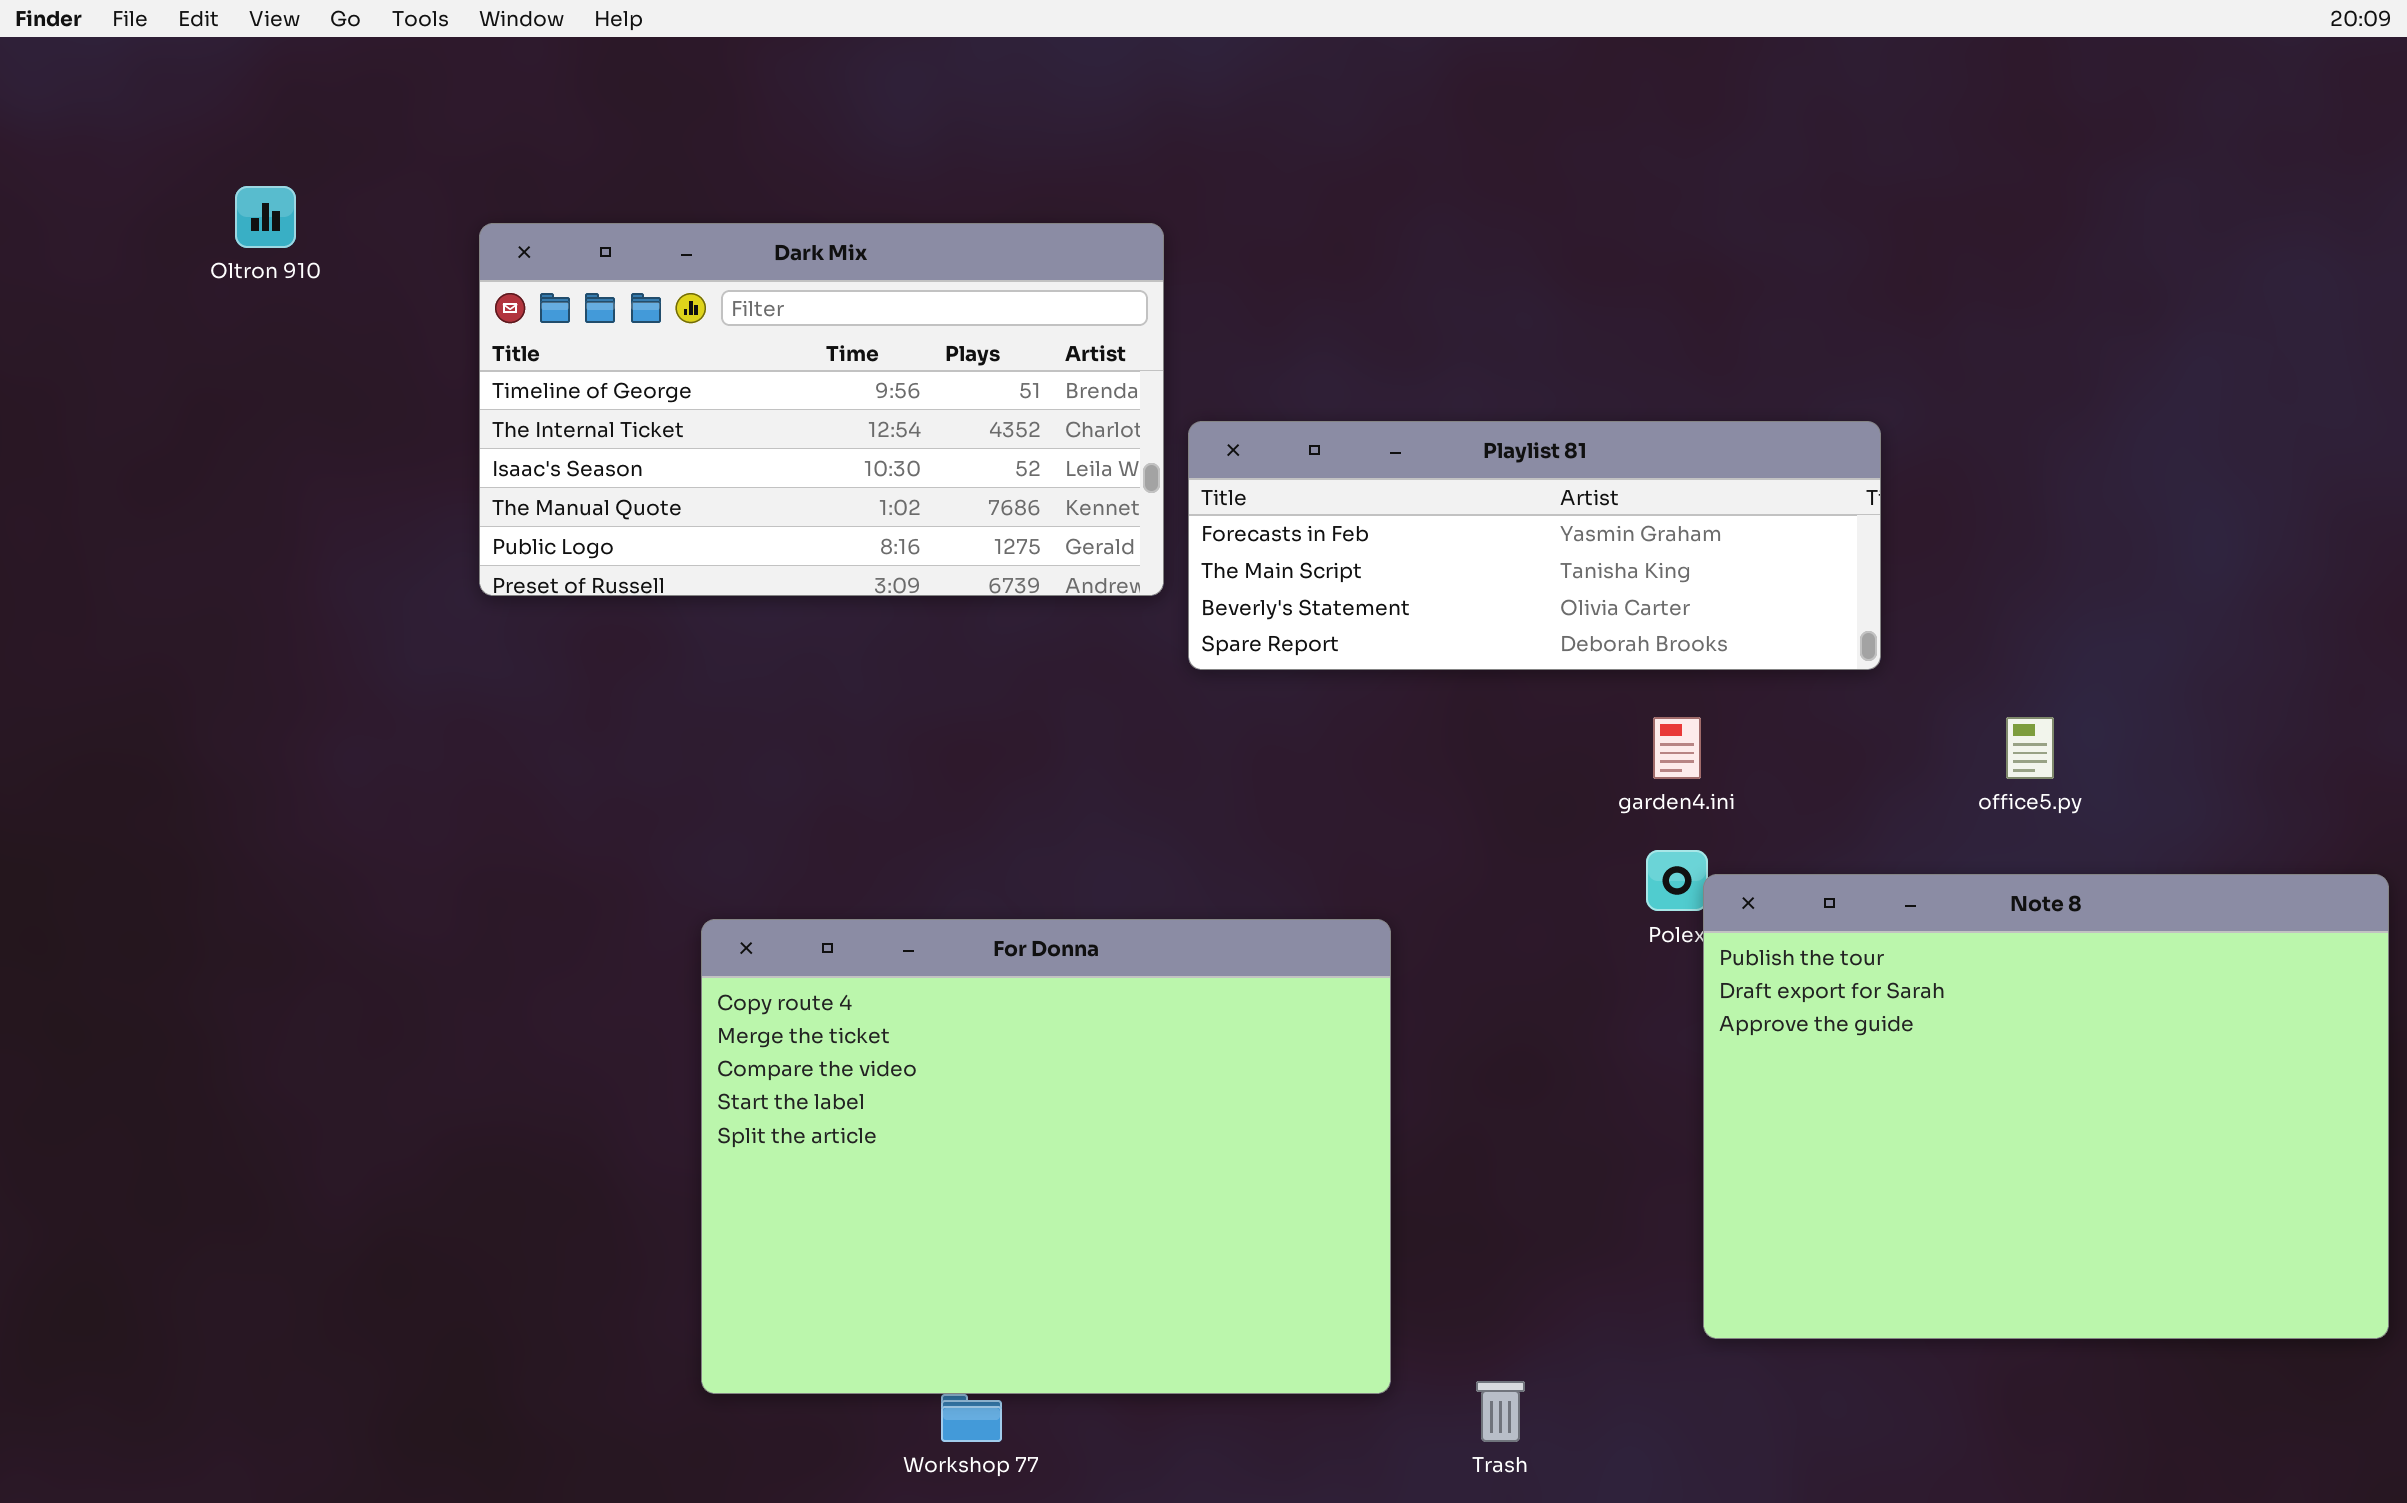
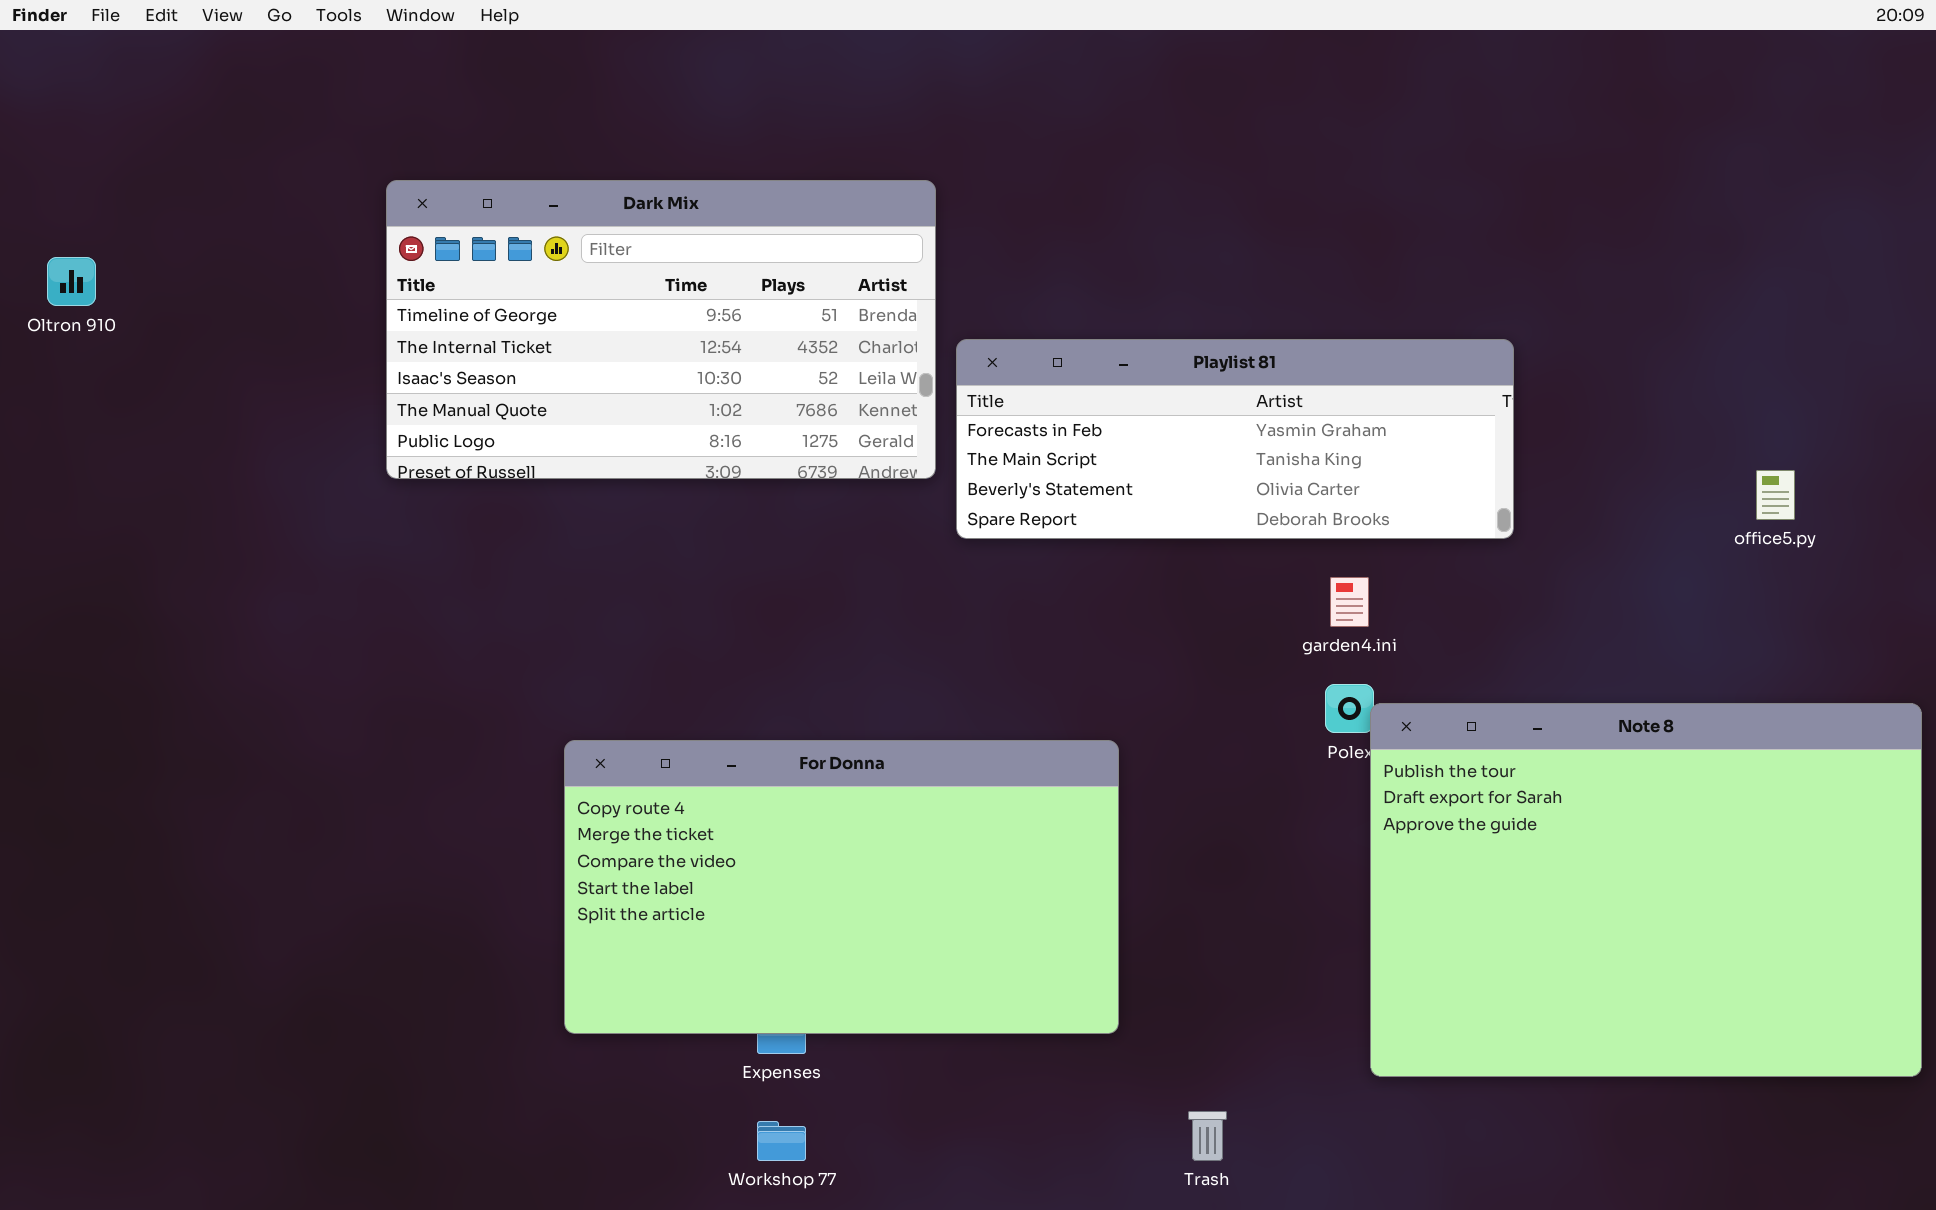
Oltron 910: [235,186,296,248] -> [47,257,96,306], moved
office5.py: [2006,717,2054,779] -> [1756,470,1795,520], moved
For Donna: [701,919,1391,1394] -> [564,740,1119,1034], resized

